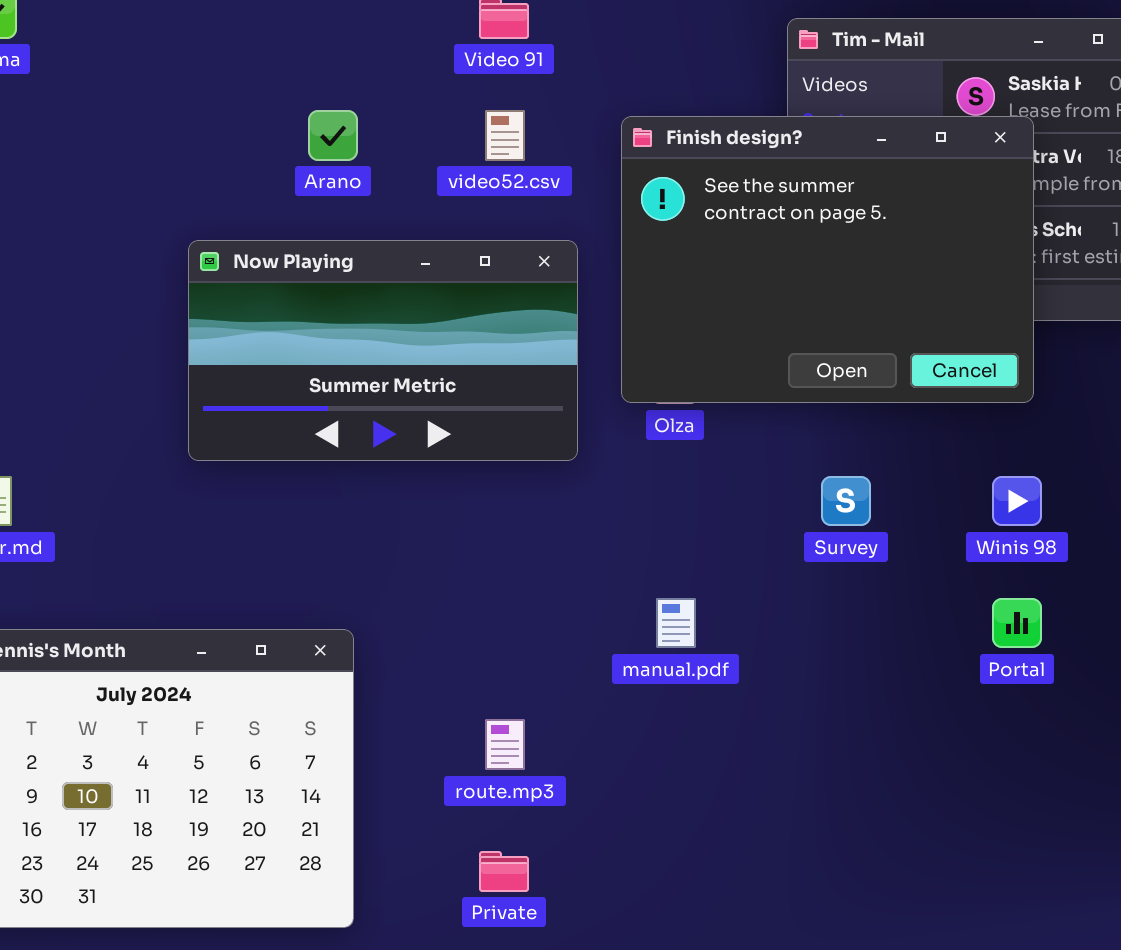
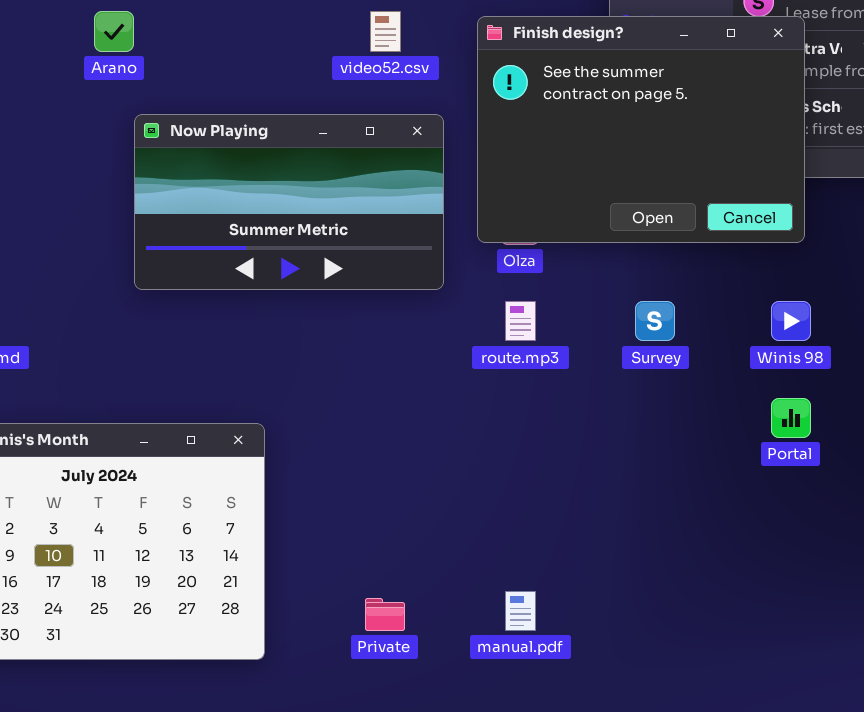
Arano: [308,110,358,161] -> [94,11,134,52], moved
manual.pdf: [656,598,696,648] -> [505,591,536,631], moved
route.mp3: [485,719,525,770] -> [505,301,536,341], moved

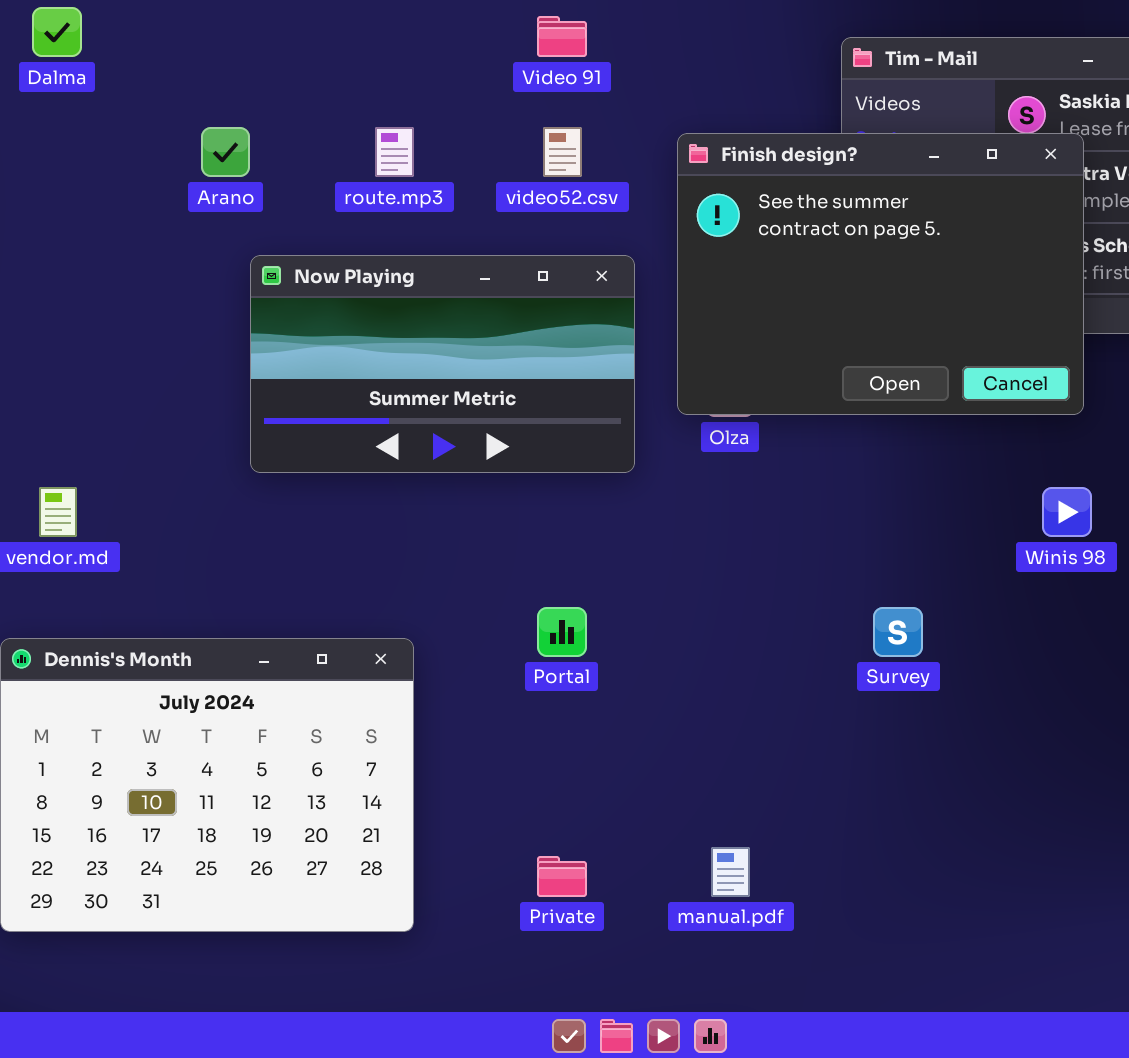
route.mp3: [505,301,536,341] -> [375,127,414,177], moved
Survey: [635,301,675,341] -> [873,607,923,657], moved
Portal: [771,398,811,438] -> [537,607,587,657], moved

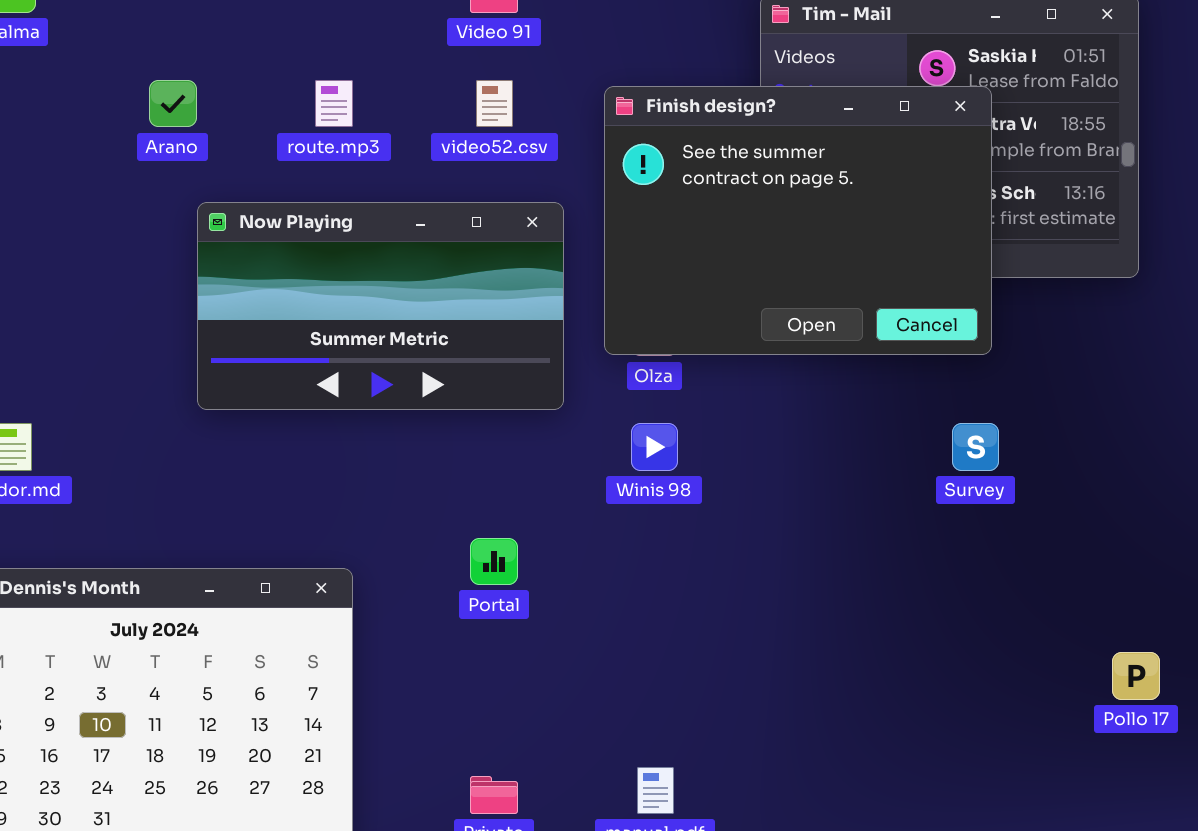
Winis 98: [1042,487,1092,537] -> [631,423,678,471], moved
Survey: [873,607,923,657] -> [952,423,999,471], moved

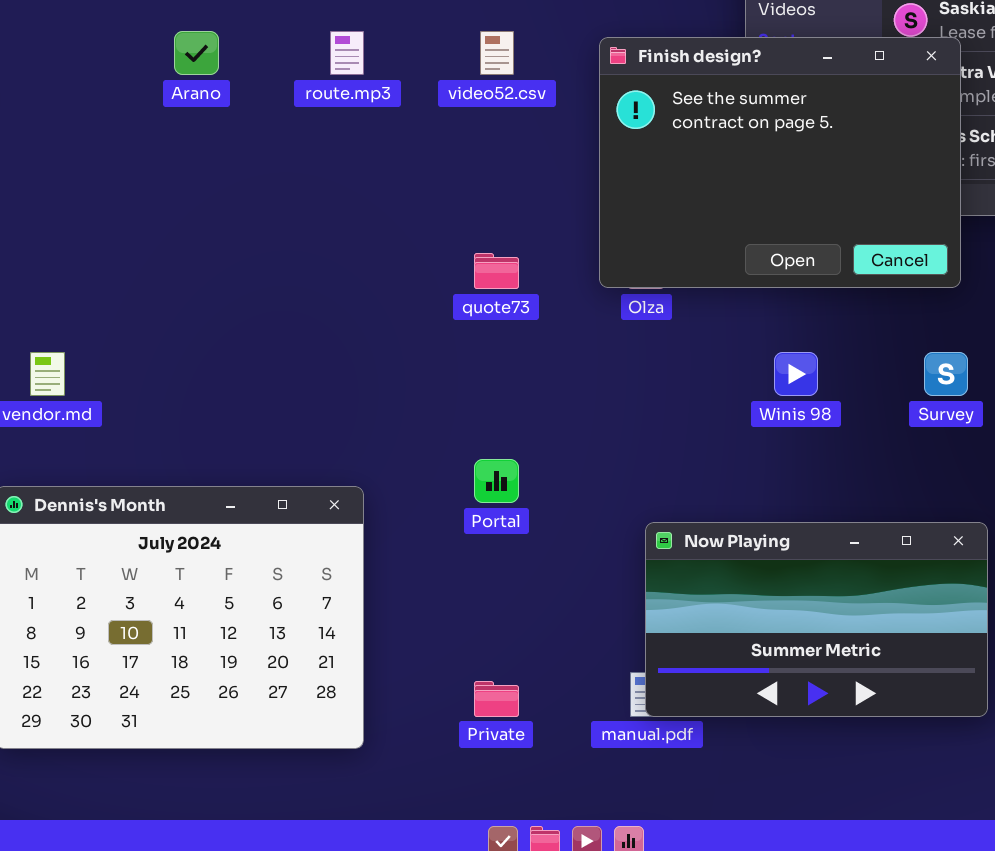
Now Playing: [197,202,564,410] -> [645,522,988,717], moved
Winis 98: [631,423,678,471] -> [774,352,818,396], moved

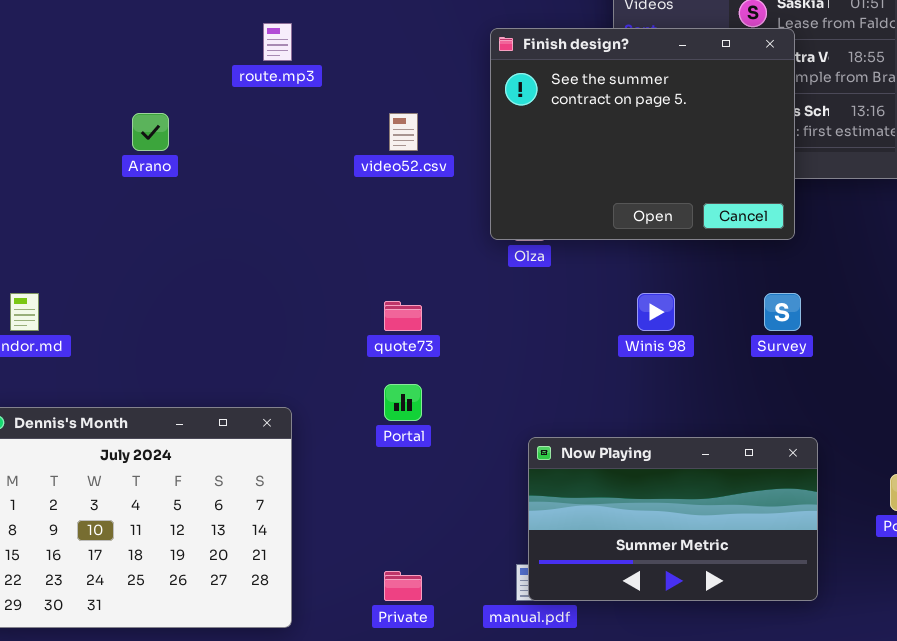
Arano: [174,31,219,75] -> [132,113,169,151], moved
video52.csv: [480,31,514,75] -> [389,113,418,151], moved
quote73: [474,253,519,289] -> [384,301,422,331], moved

